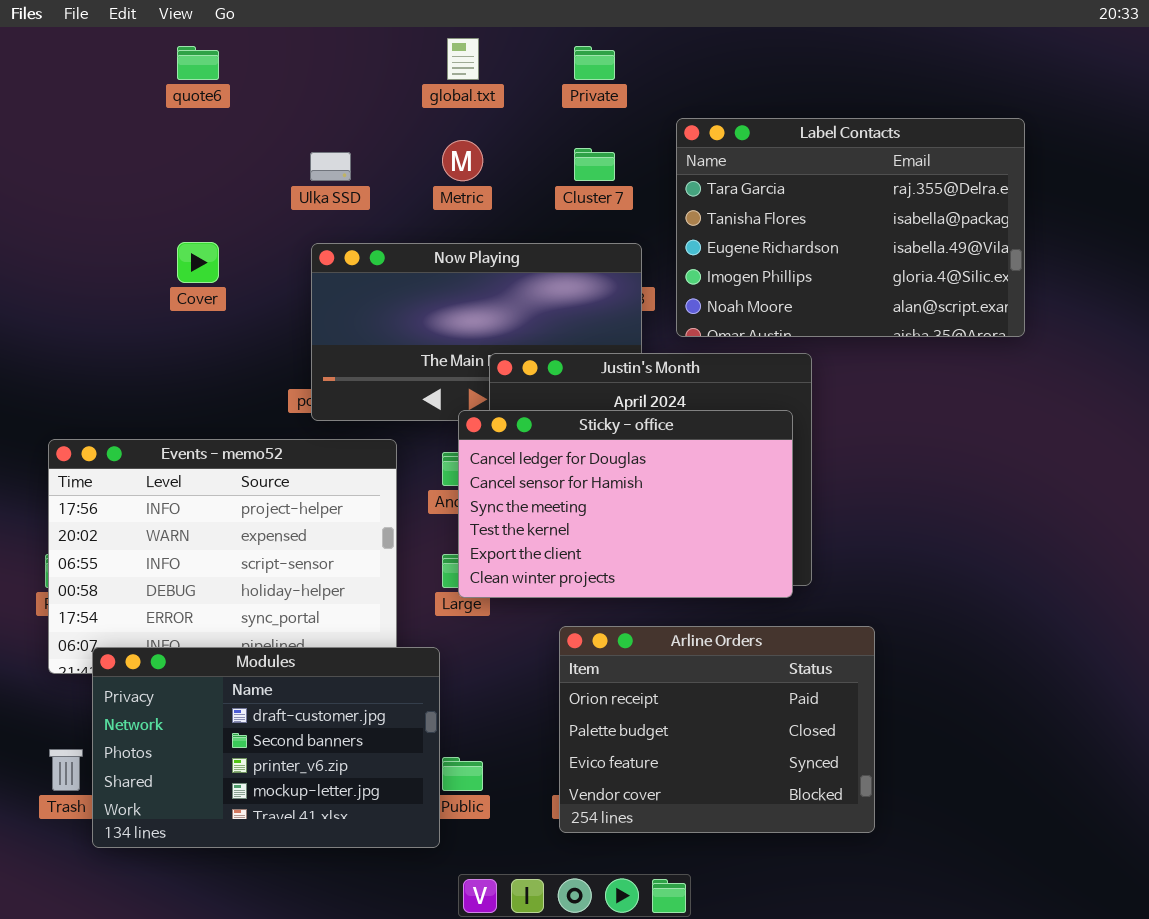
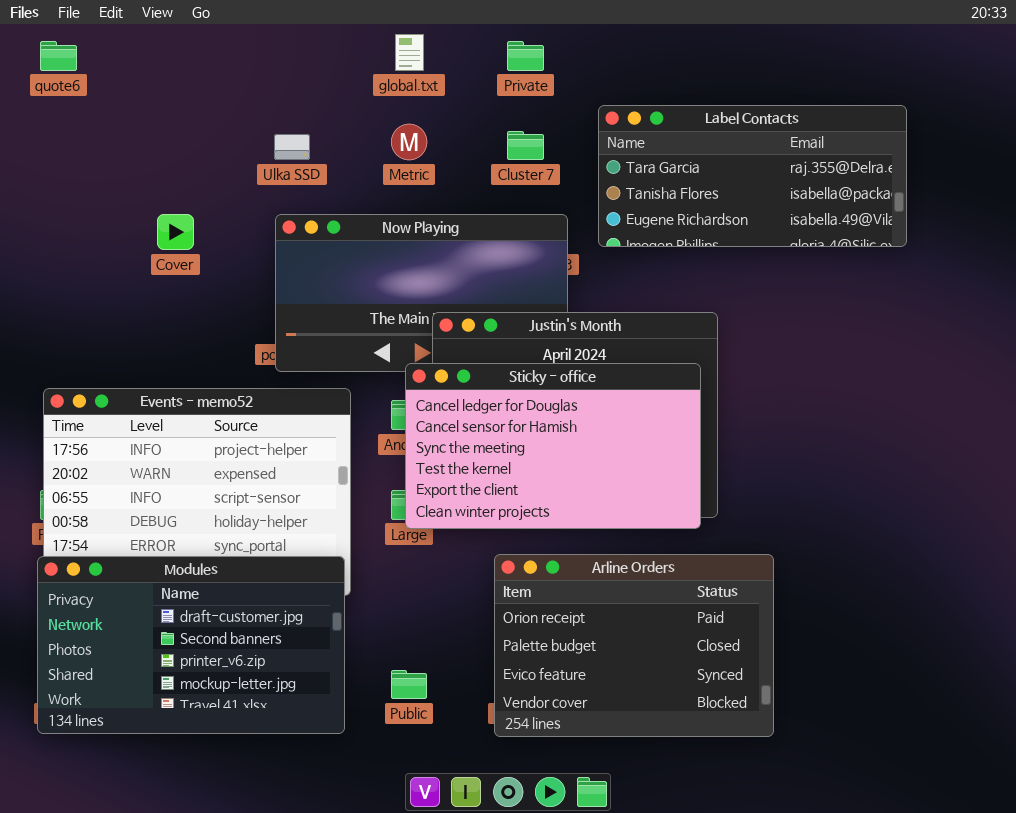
quote6: [177,46,219,80] -> [40,41,77,71], moved
Label Contacts: [676,118,1025,337] -> [598,105,907,247], resized
Modules: [92,647,440,848] -> [37,556,345,734], moved

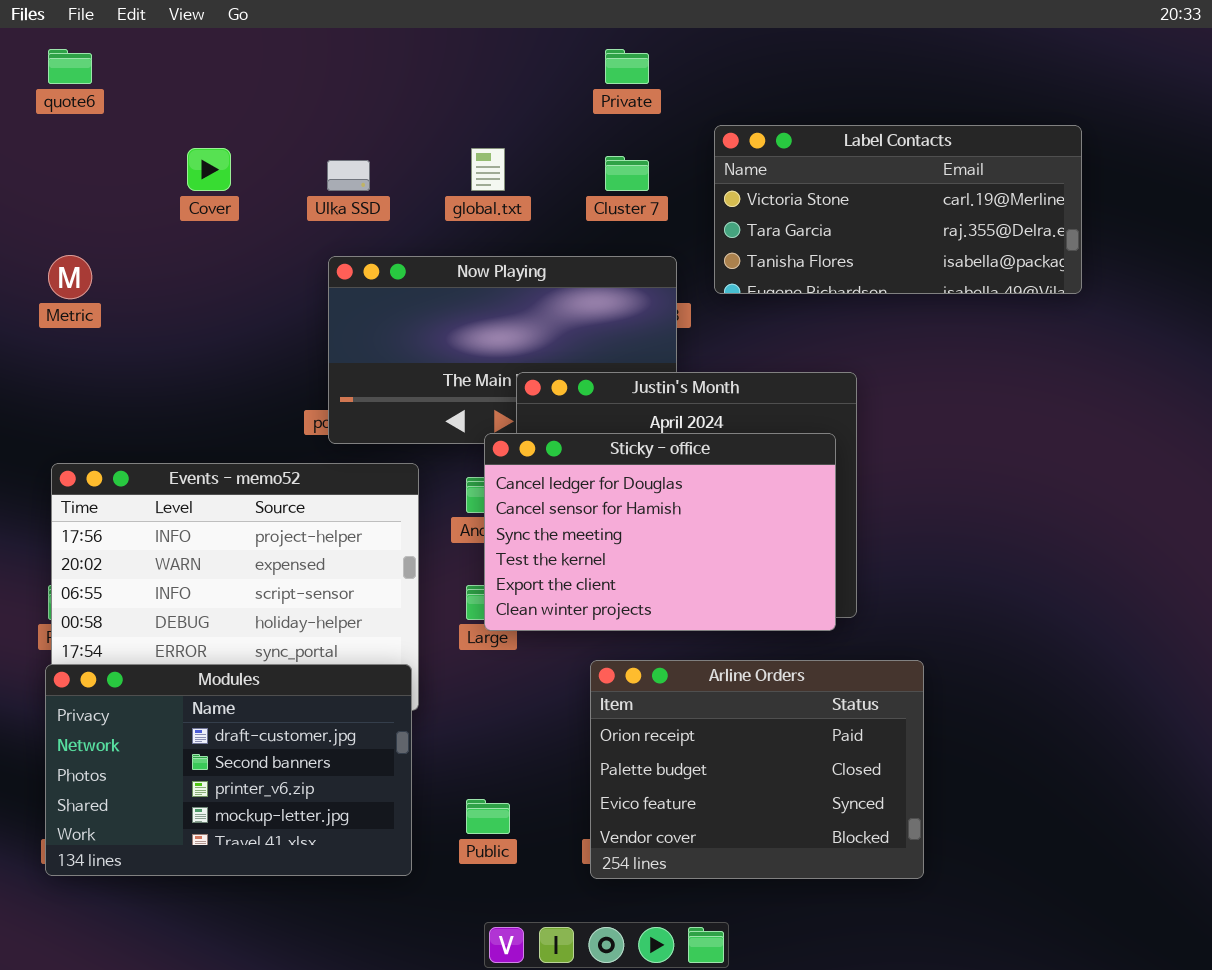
global.txt: [395,34,424,71] -> [471,148,505,191], moved
Label Contacts: [598,105,907,247] -> [714,125,1082,294], scrolled up 1 row
Metric: [391,124,427,160] -> [48,255,92,299], moved
Cover: [157,214,194,250] -> [187,148,231,191], moved

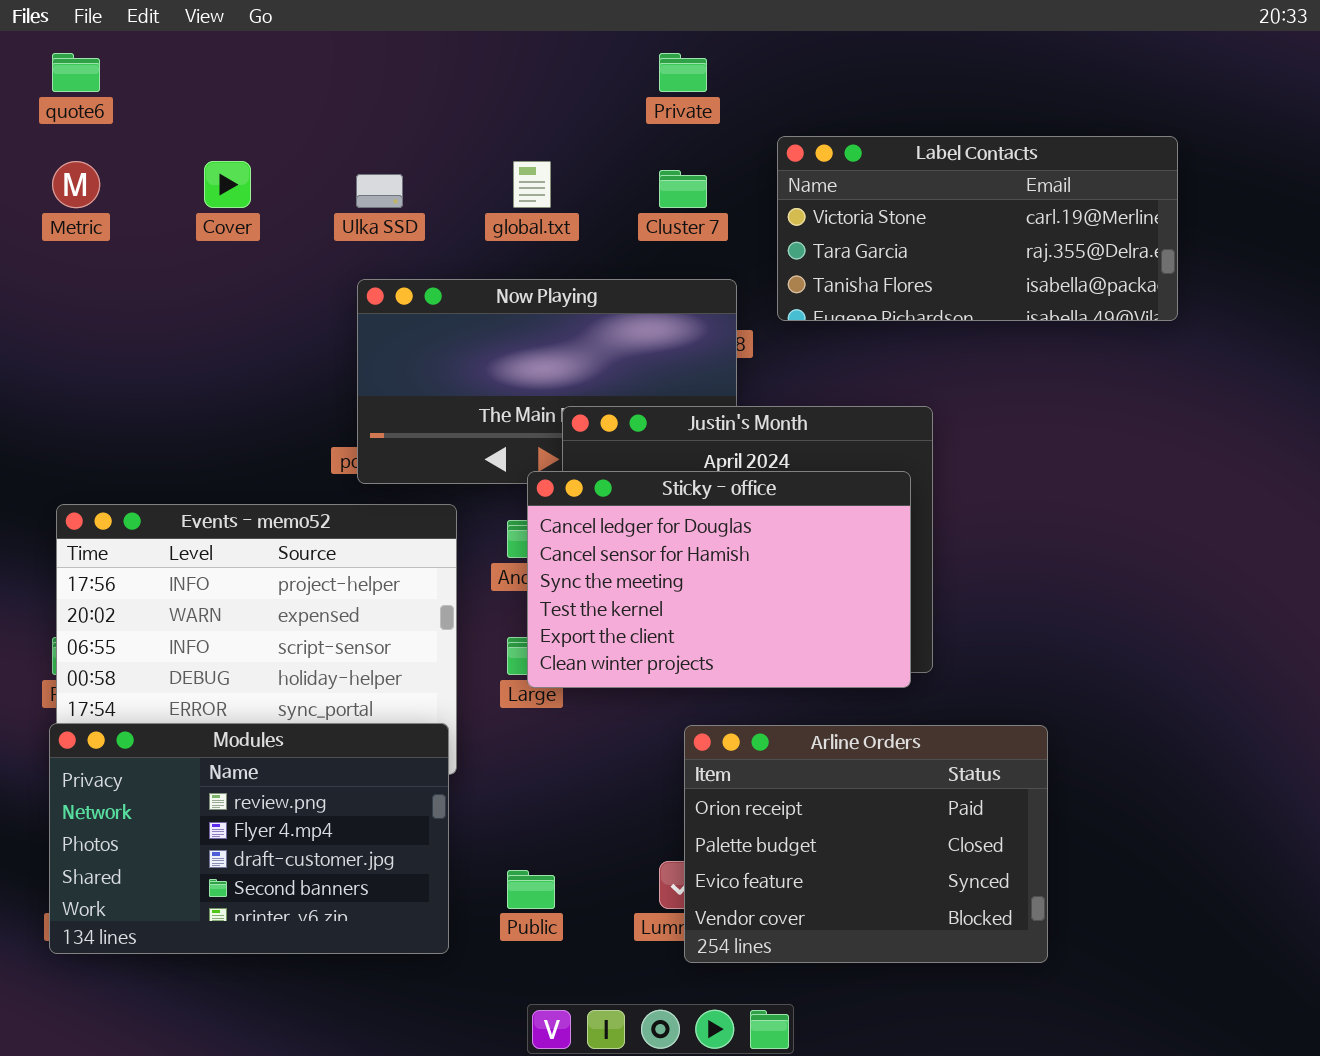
Metric: [48,255,92,299] -> [52,161,100,208], moved
Arline Orders: [590,660,924,879] -> [684,725,1048,963], moved
Modules: [45,664,412,876] -> [49,723,449,954], scrolled up 2 rows

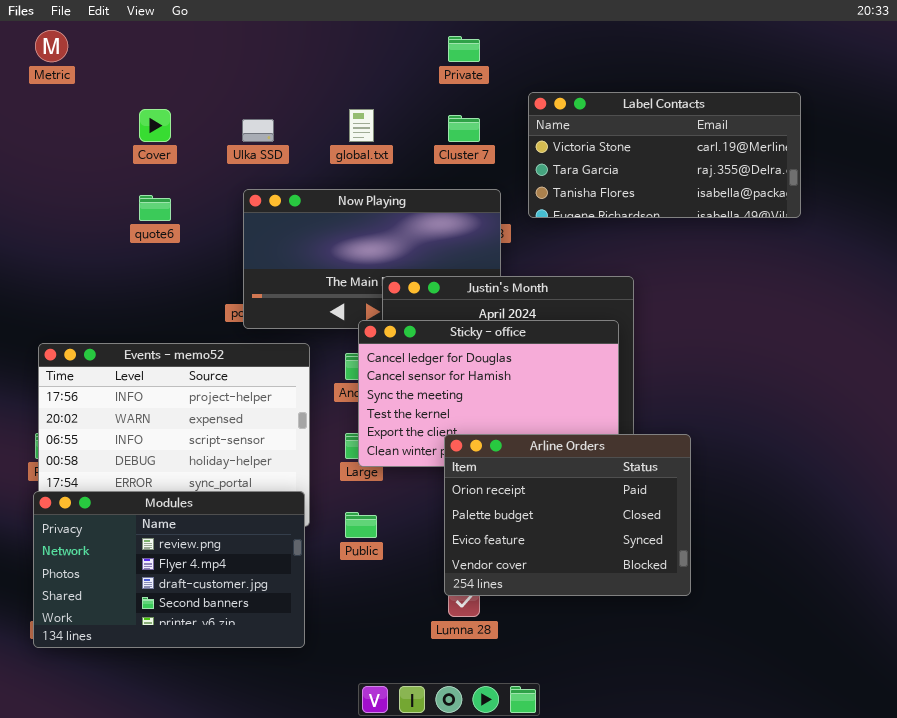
quote6: [52,53,100,92] -> [139,195,171,221], moved
Metric: [52,161,100,208] -> [35,30,68,62], moved
Arline Orders: [684,725,1048,963] -> [444,434,691,596], moved
Public: [507,870,555,909] -> [345,512,377,538], moved

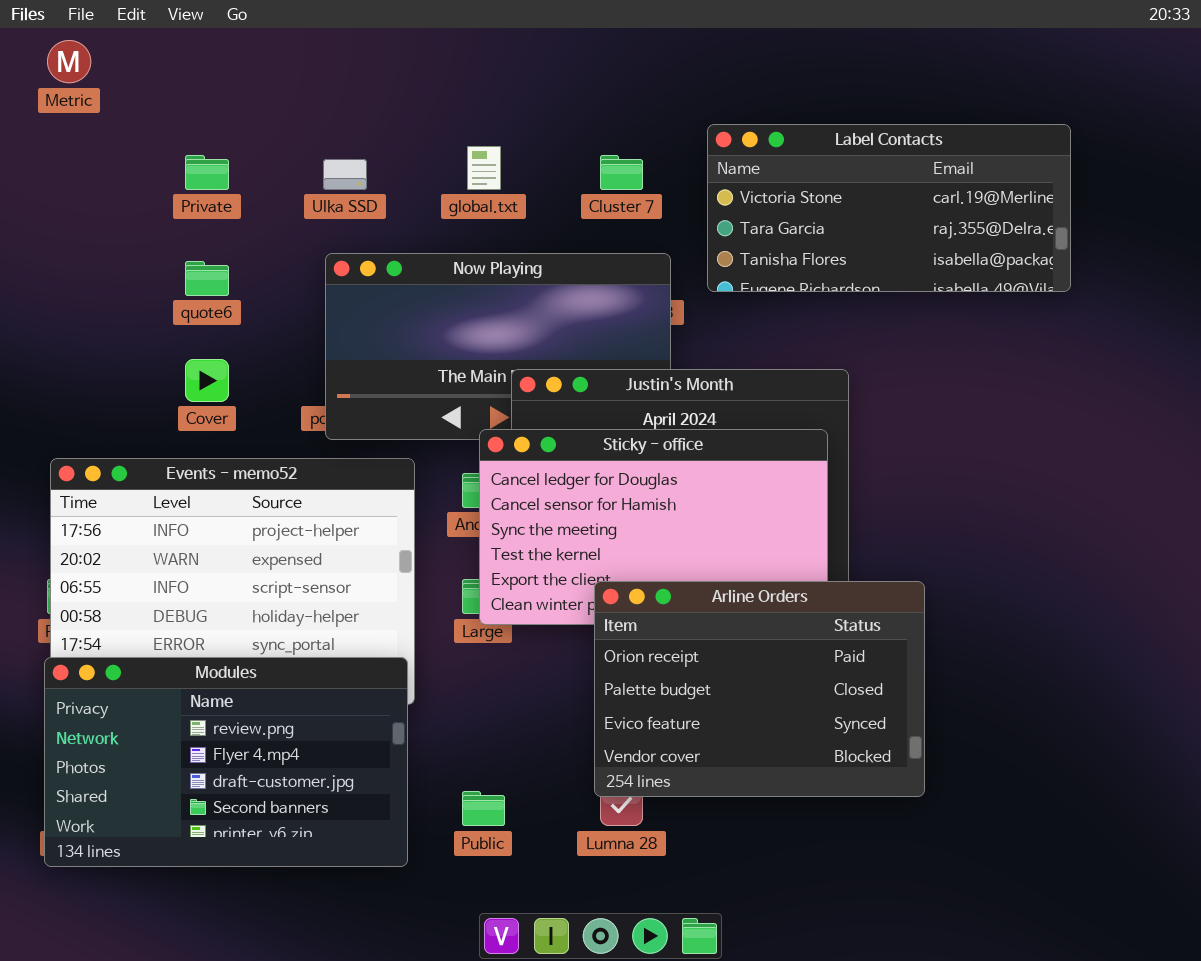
Private: [448,36,480,62] -> [185,155,229,190], moved
Cover: [139,109,171,142] -> [185,359,229,402], moved
Public: [345,512,377,538] -> [462,791,505,826], moved

